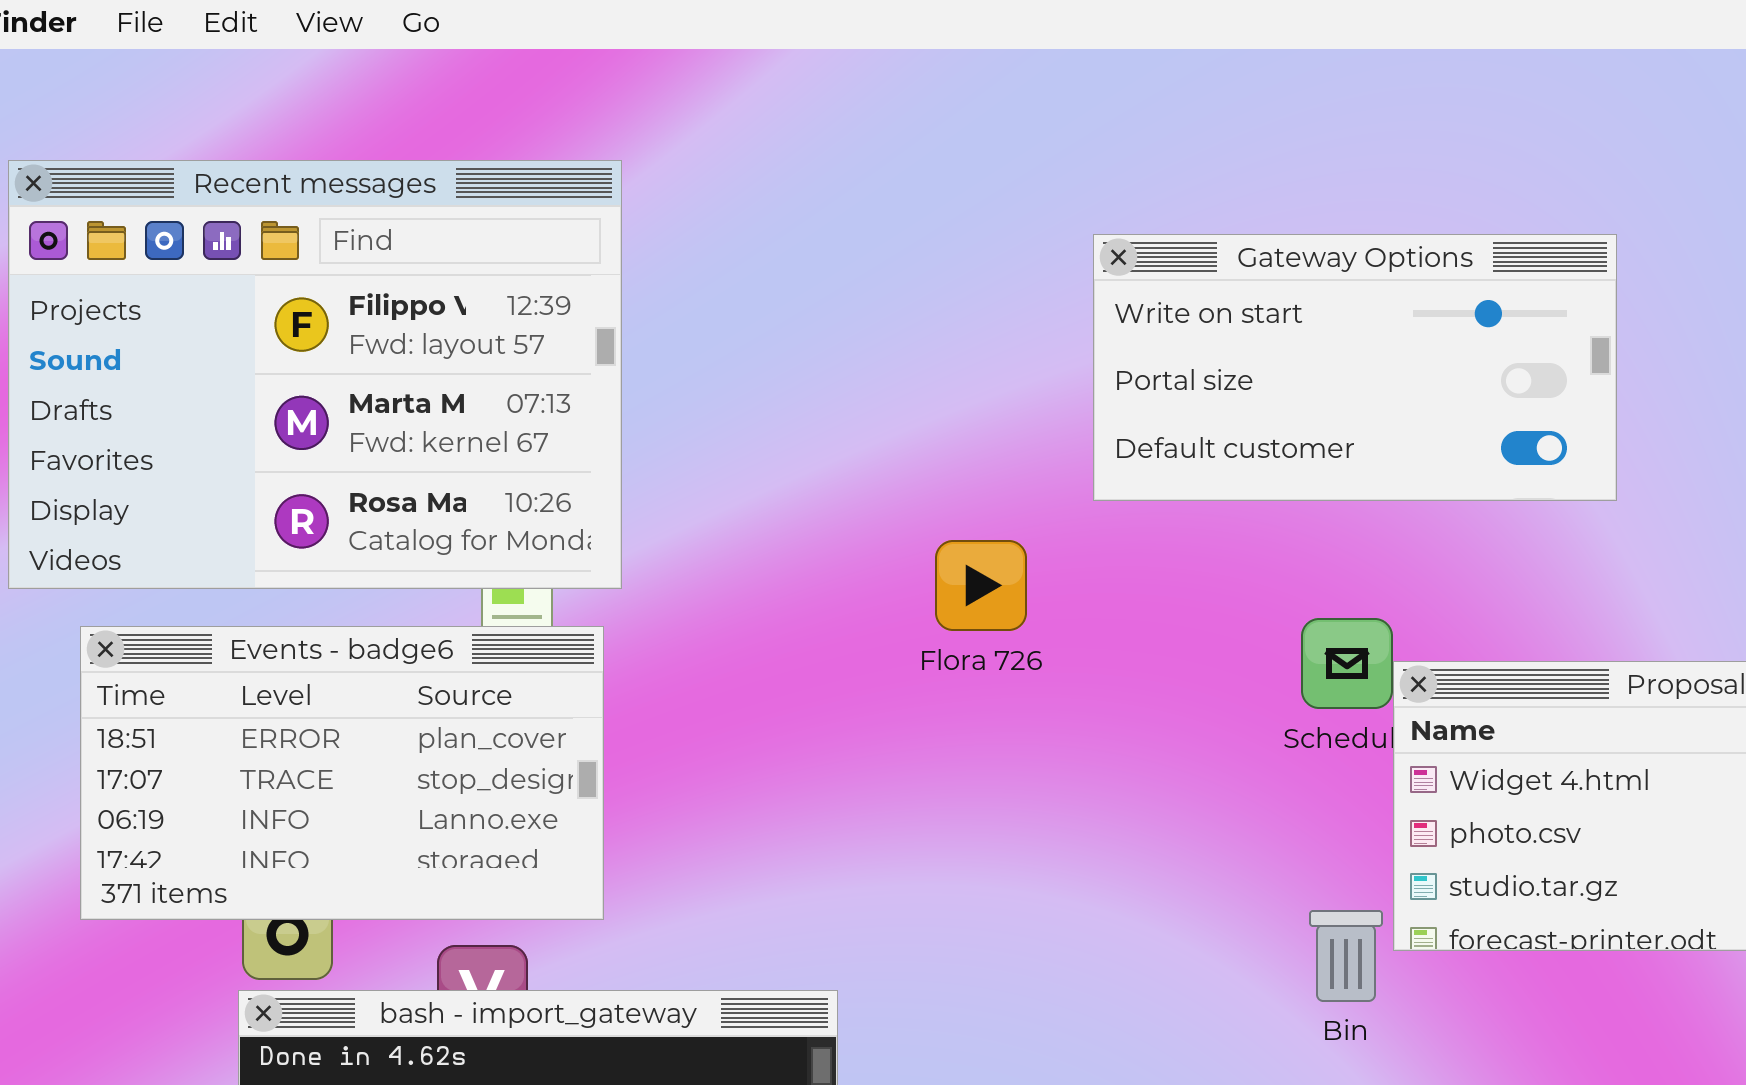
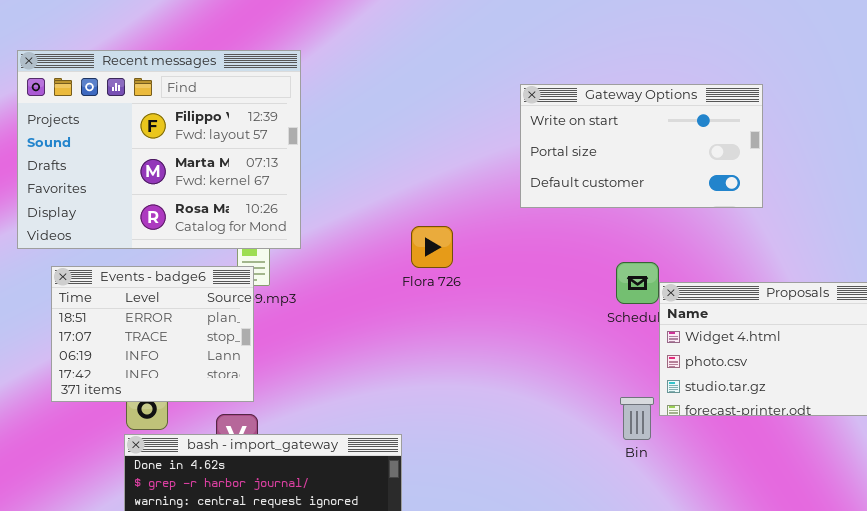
Flora 726: [935,540,1027,631] -> [411,226,453,268], moved
Events - badge6: [80,626,604,920] -> [51,266,254,402], resized

